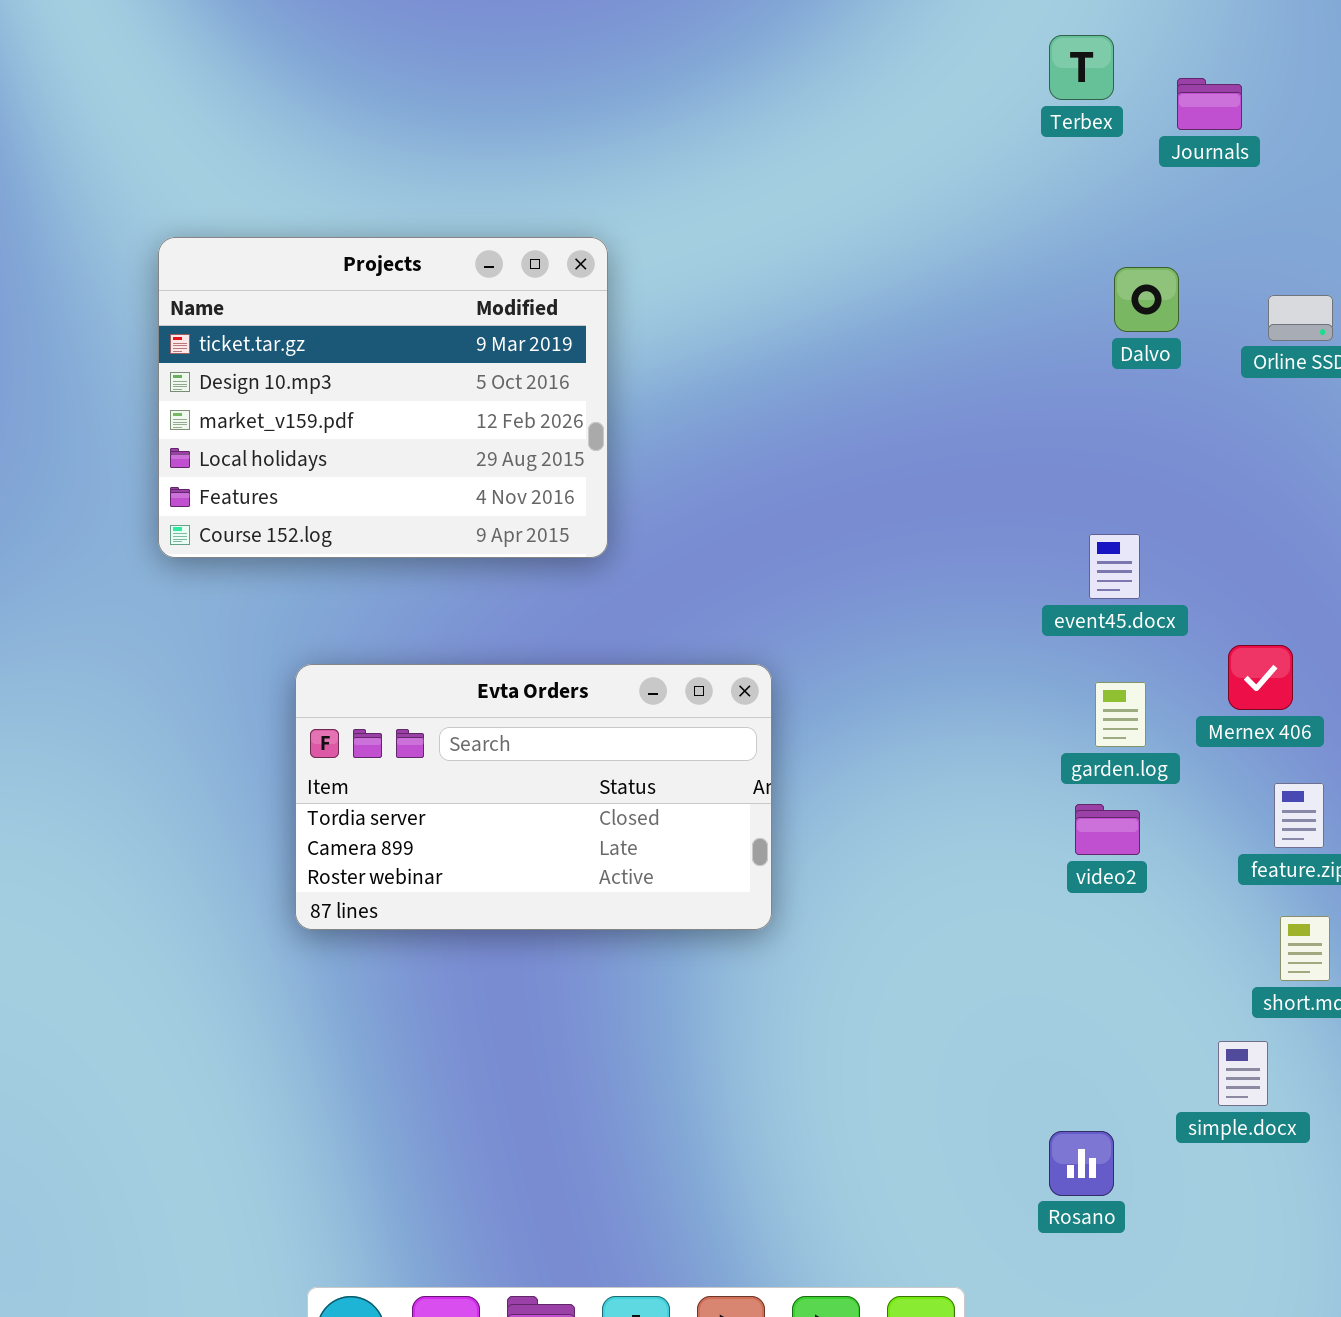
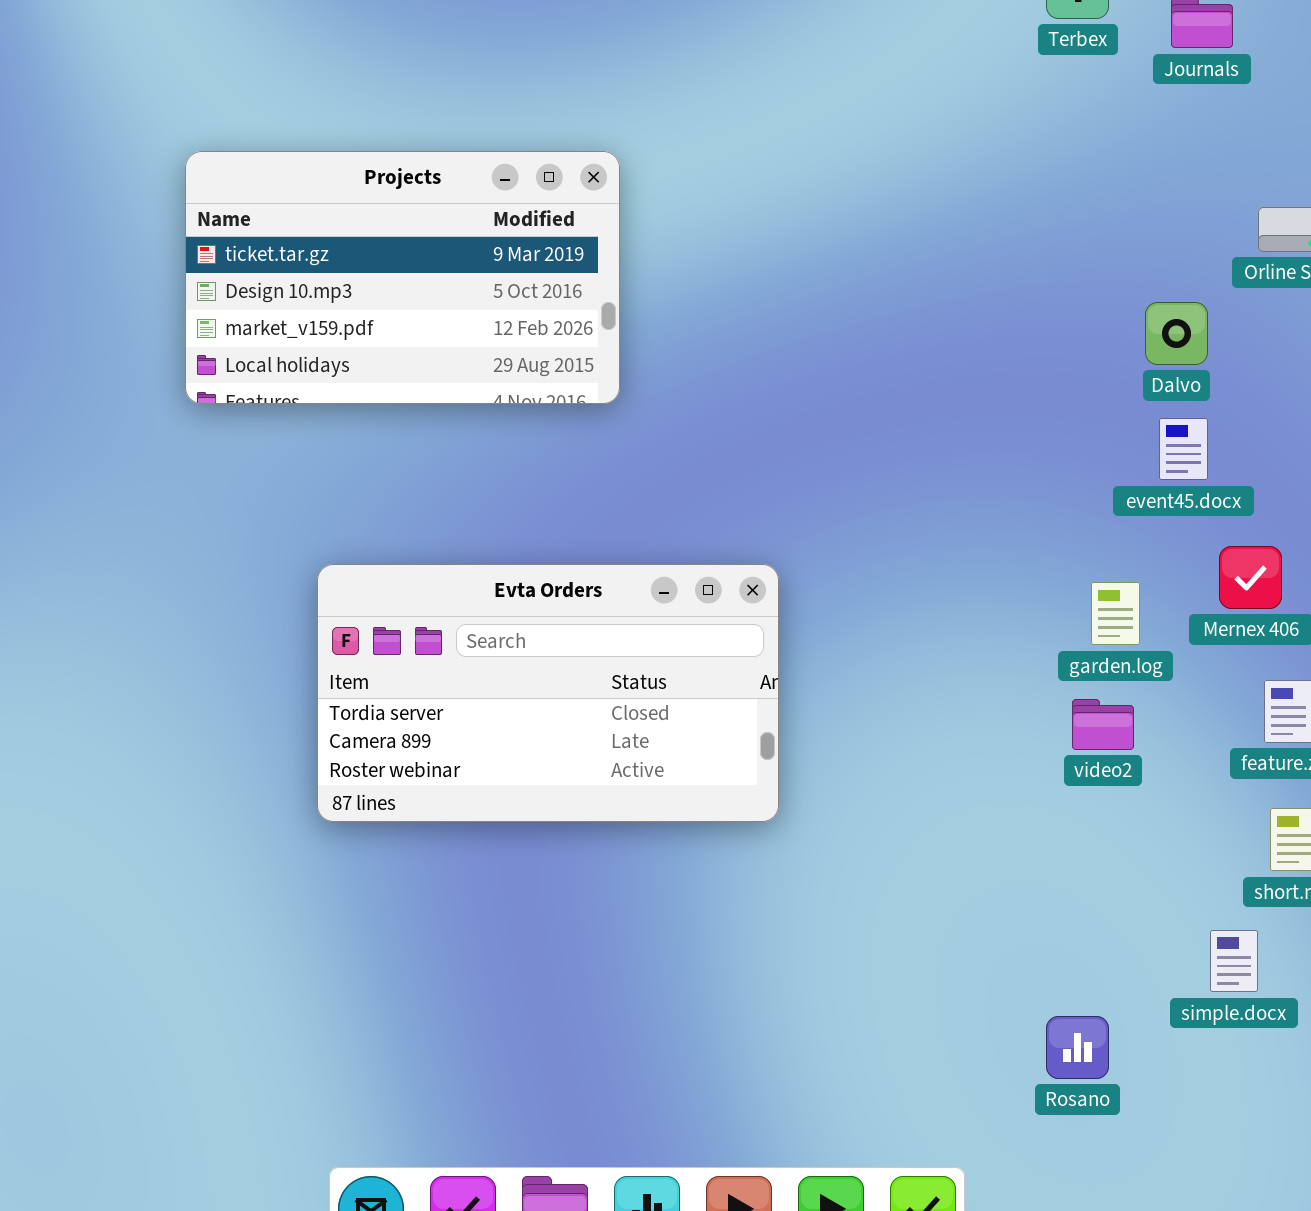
Projects: [158,237,608,558] -> [185,151,620,404], resized
Dalvo: [1114,267,1179,332] -> [1145,302,1208,365], moved
event45.docx: [1089,534,1140,599] -> [1159,418,1208,480], moved

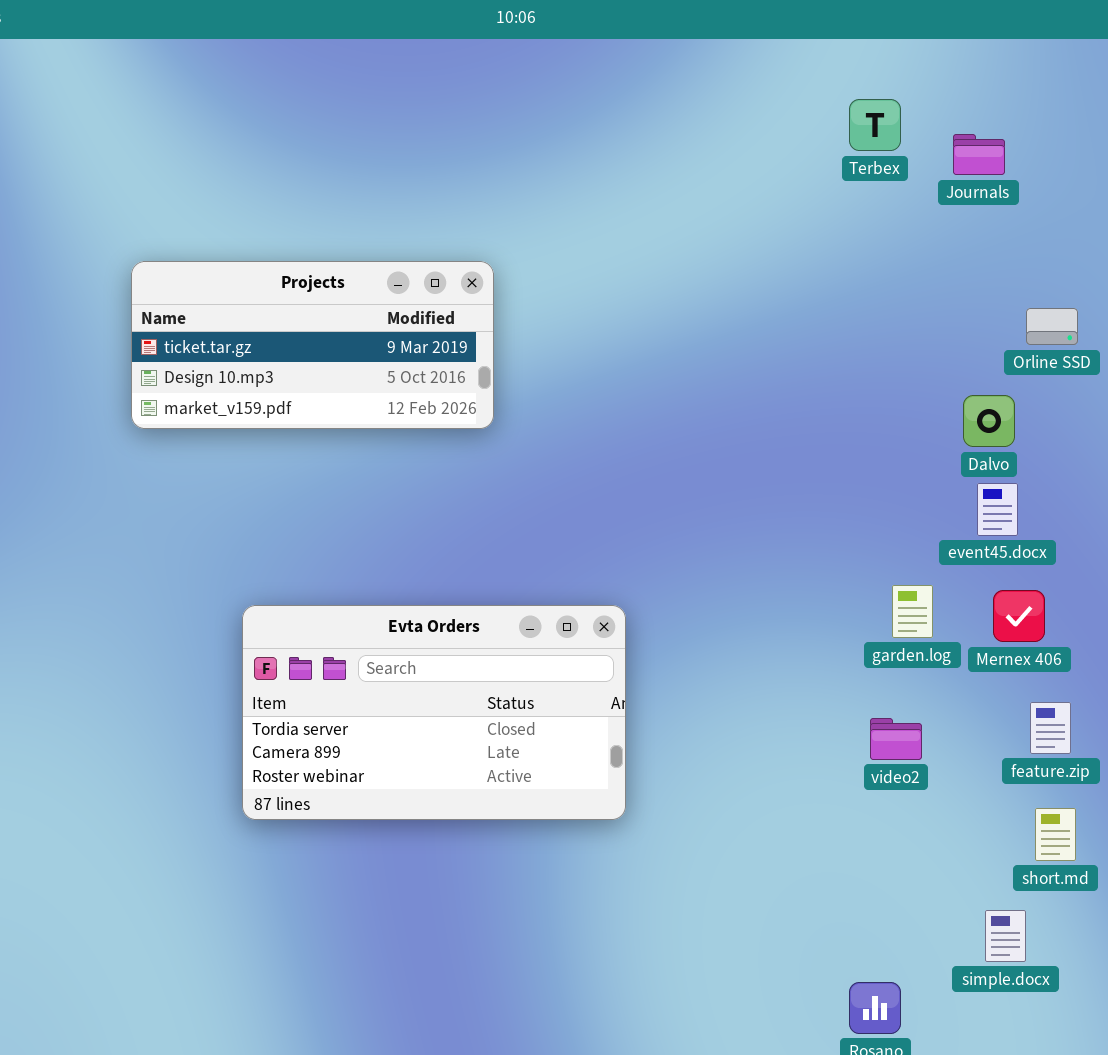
Projects: [185,151,620,404] -> [131,261,494,429], resized
Dalvo: [1145,302,1208,365] -> [963,395,1015,447], moved
event45.docx: [1159,418,1208,480] -> [977,483,1018,536], moved
garden.log: [1091,582,1140,645] -> [892,585,933,638], moved

